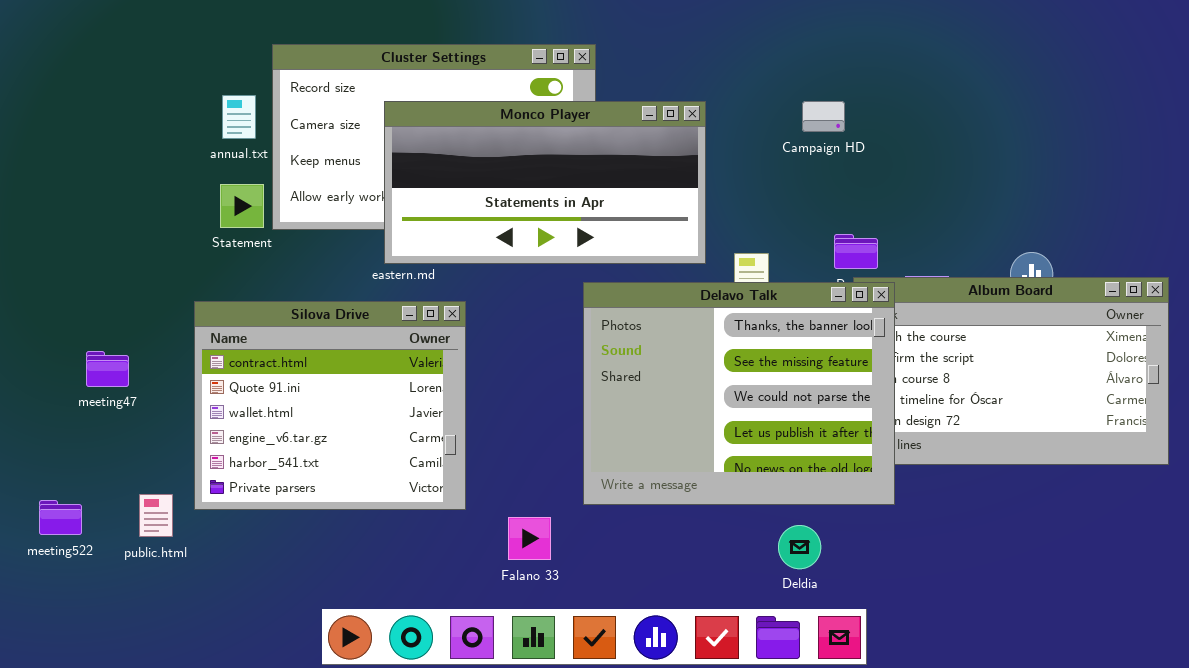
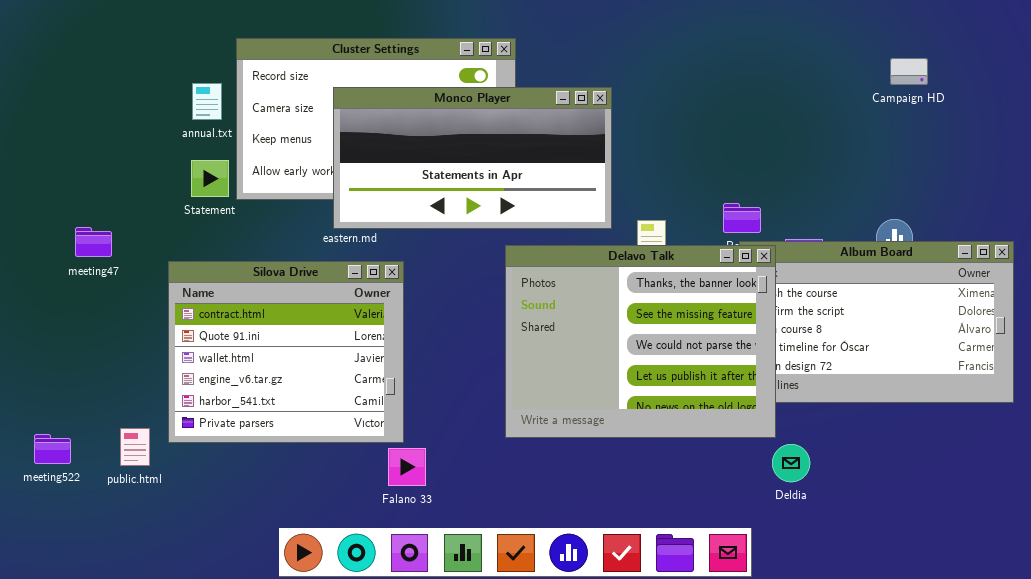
Campaign HD: [802,101,845,132] -> [890,58,928,85], moved
meeting47: [86,351,129,387] -> [75,227,112,257], moved
Falano 33: [508,517,551,560] -> [388,448,426,486], moved
Deldia: [778,525,821,569] -> [772,444,810,482], moved

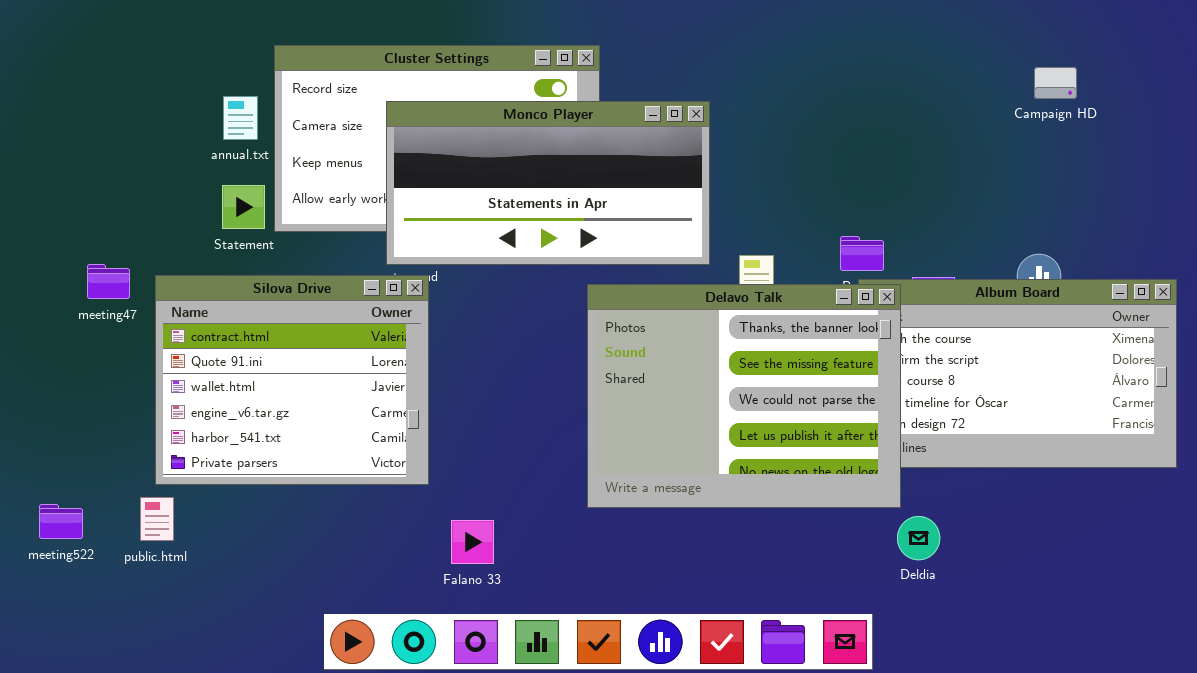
Silova Drive: [168,261,404,443] -> [155,275,429,485], moved

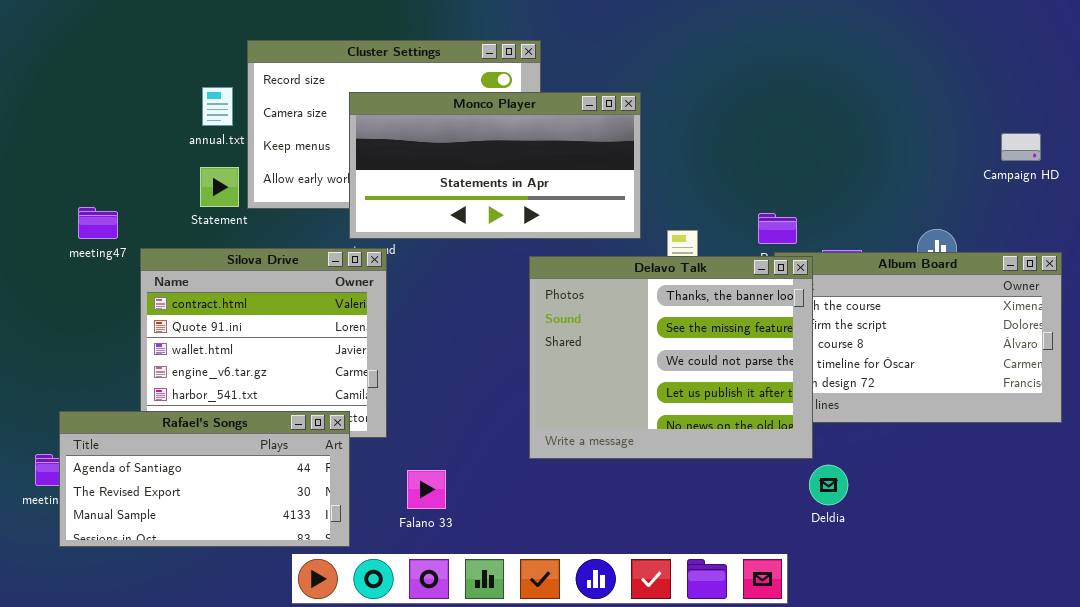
Campaign HD: [1034,67,1077,99] -> [1001,133,1041,161], moved
meeting47: [87,264,130,299] -> [78,207,118,239], moved
Rafael's Songs: none -> [59,411,350,547], opened

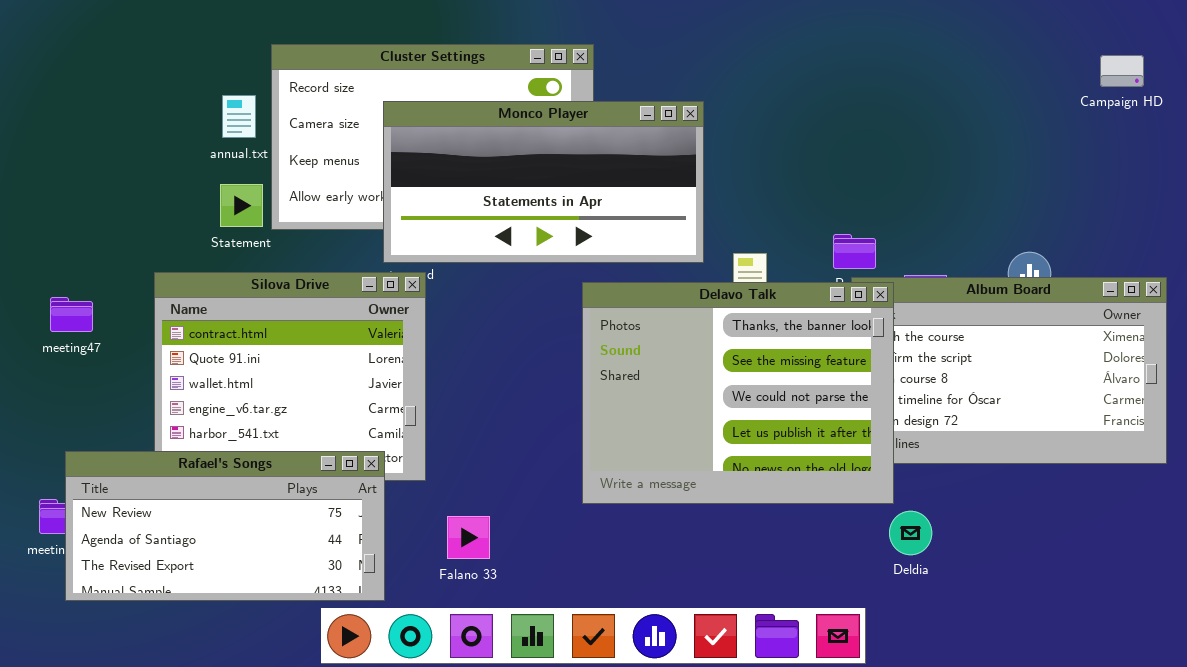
Campaign HD: [1001,133,1041,161] -> [1100,55,1144,87], moved
meeting47: [78,207,118,239] -> [50,297,93,332], moved
Rafael's Songs: [59,411,350,547] -> [65,451,385,601], scrolled up 1 row

